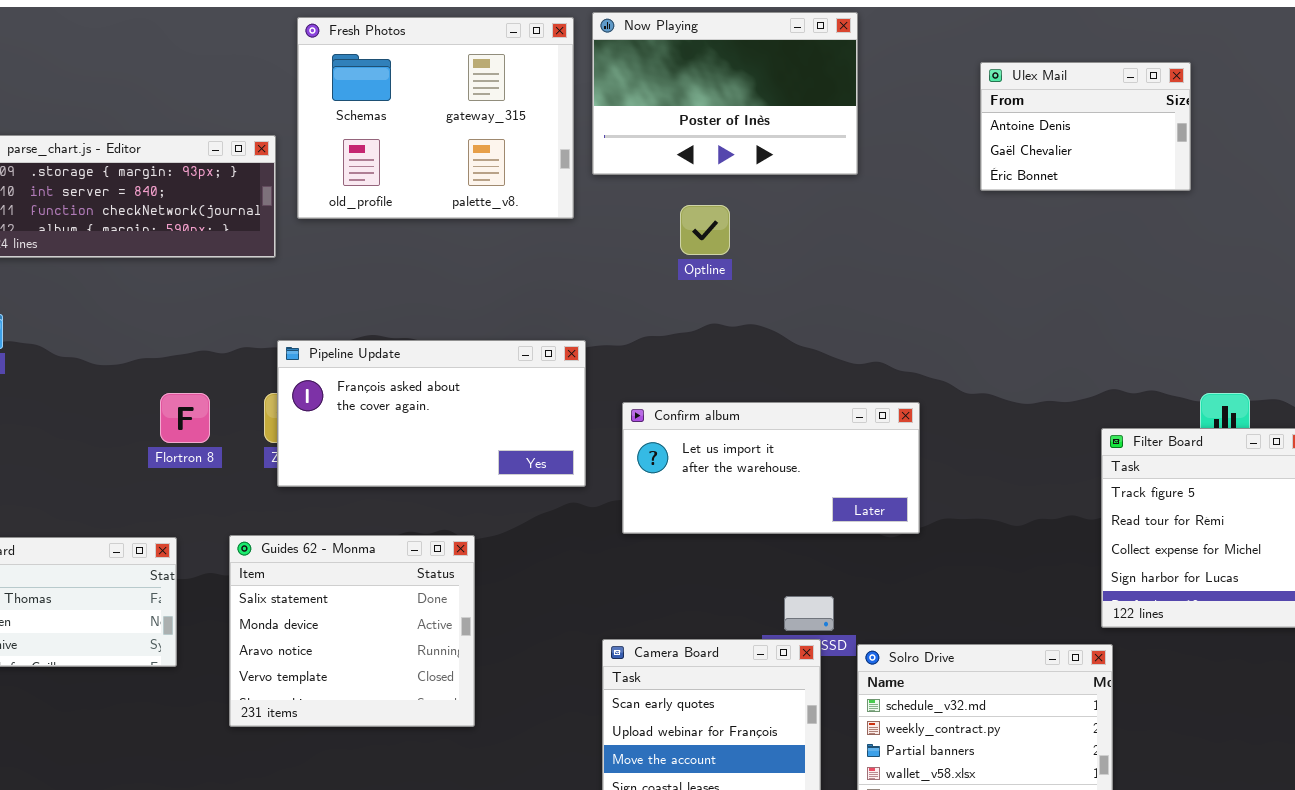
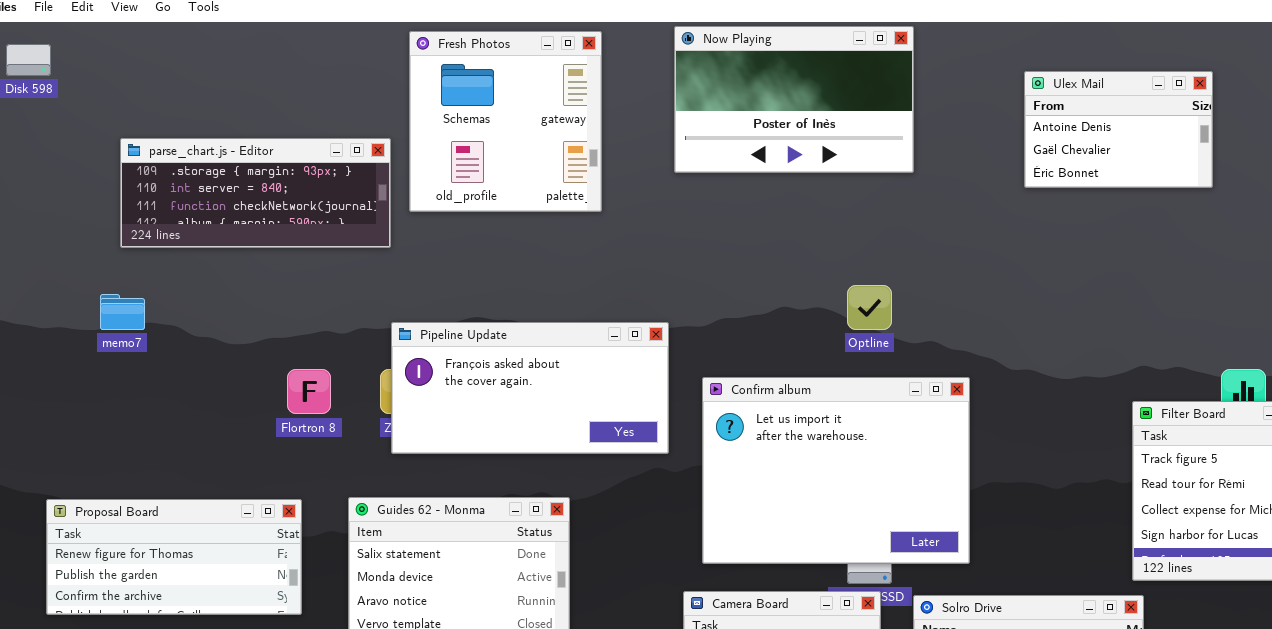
Fresh Photos: [297,17,574,219] -> [409,31,602,212], resized
Optline: [680,205,730,255] -> [847,285,892,330], moved
Confirm album: [622,402,920,534] -> [702,377,970,564], resized

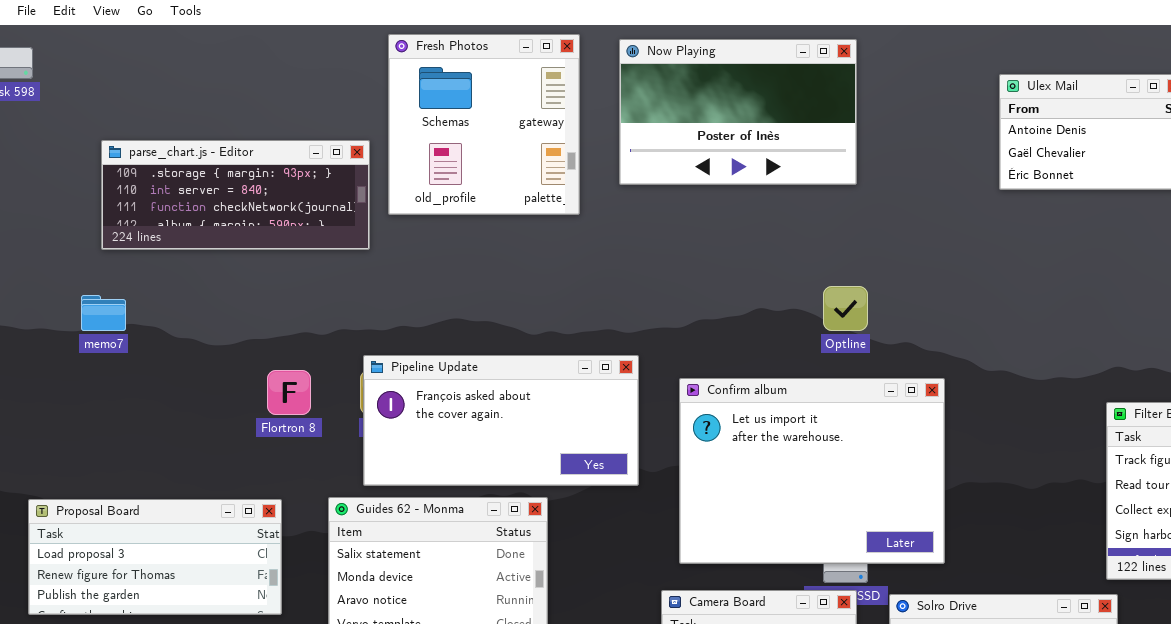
Now Playing: [674,26,914,173] -> [619,39,857,185], moved
Pipeline Update: [391,322,669,454] -> [363,355,639,486], moved
Proposal Board: [46,499,302,615] -> [28,499,282,615], scrolled up 1 row

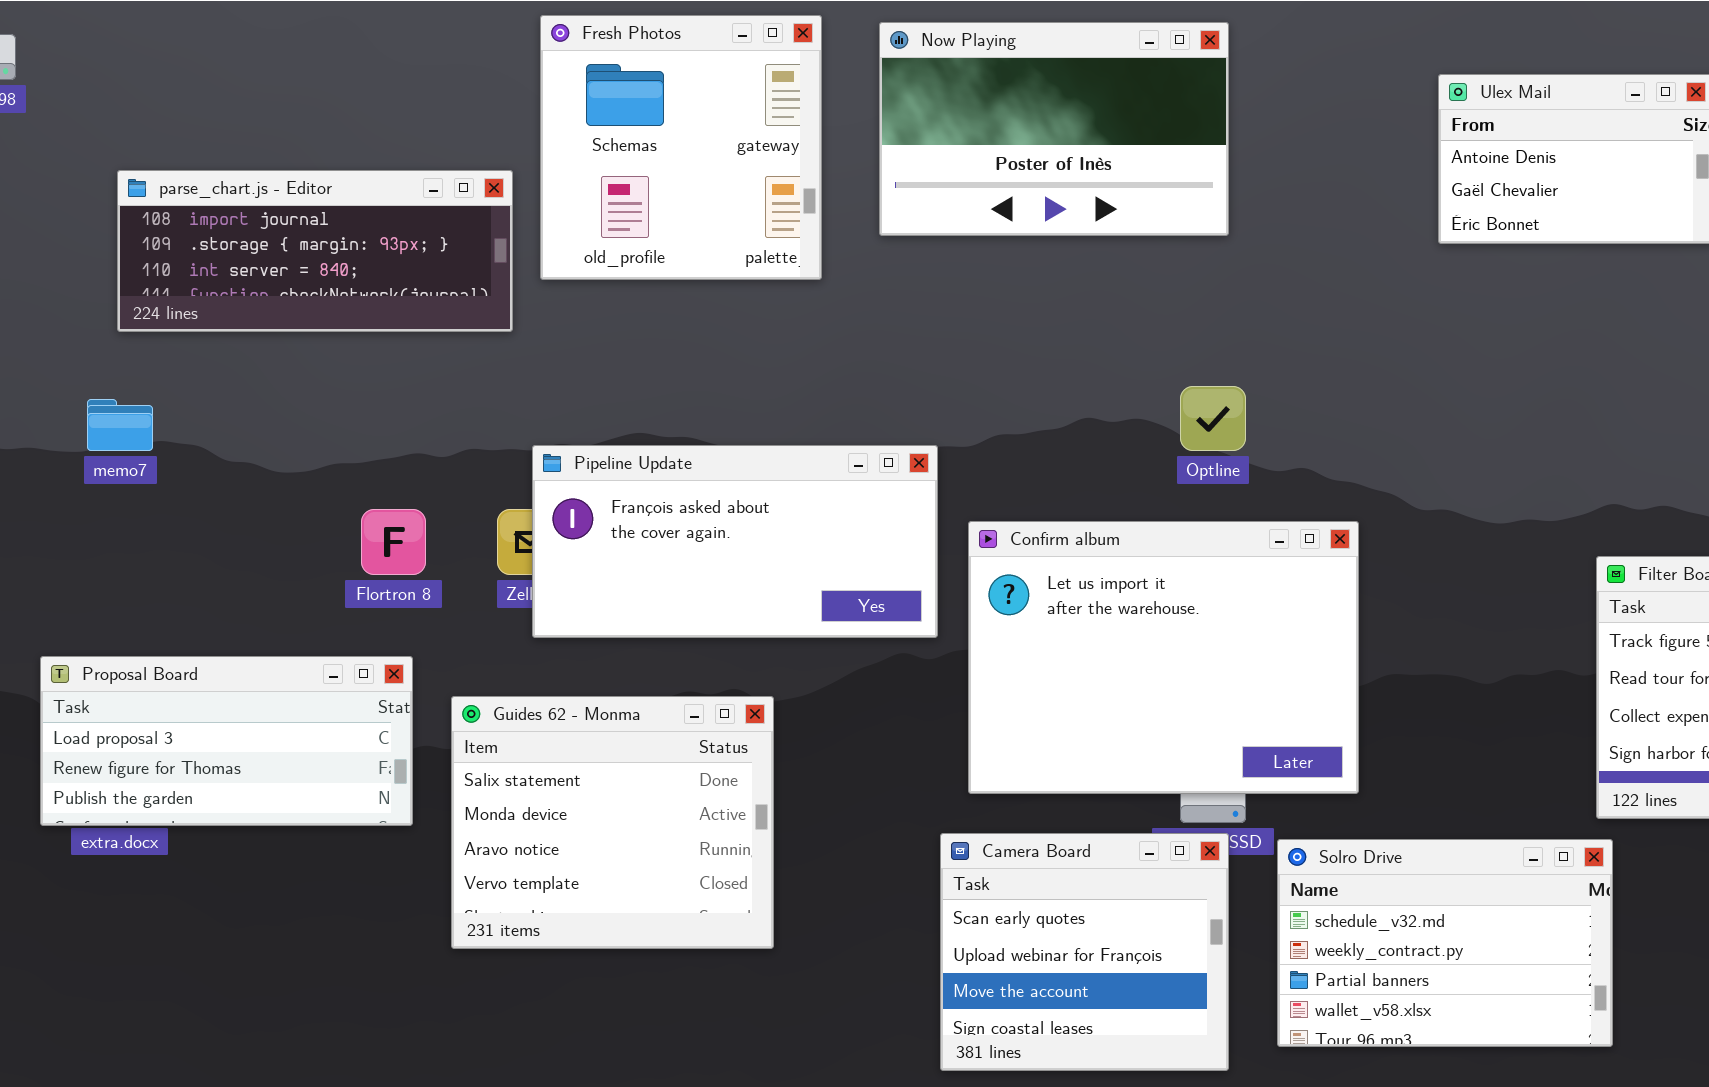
parse_chart.js - Editor: [101,140,370,250] -> [117,170,513,332], scrolled up 1 row
Pipeline Update: [363,355,639,486] -> [532,445,938,638], moved
Proposal Board: [28,499,282,615] -> [40,656,413,826], moved

